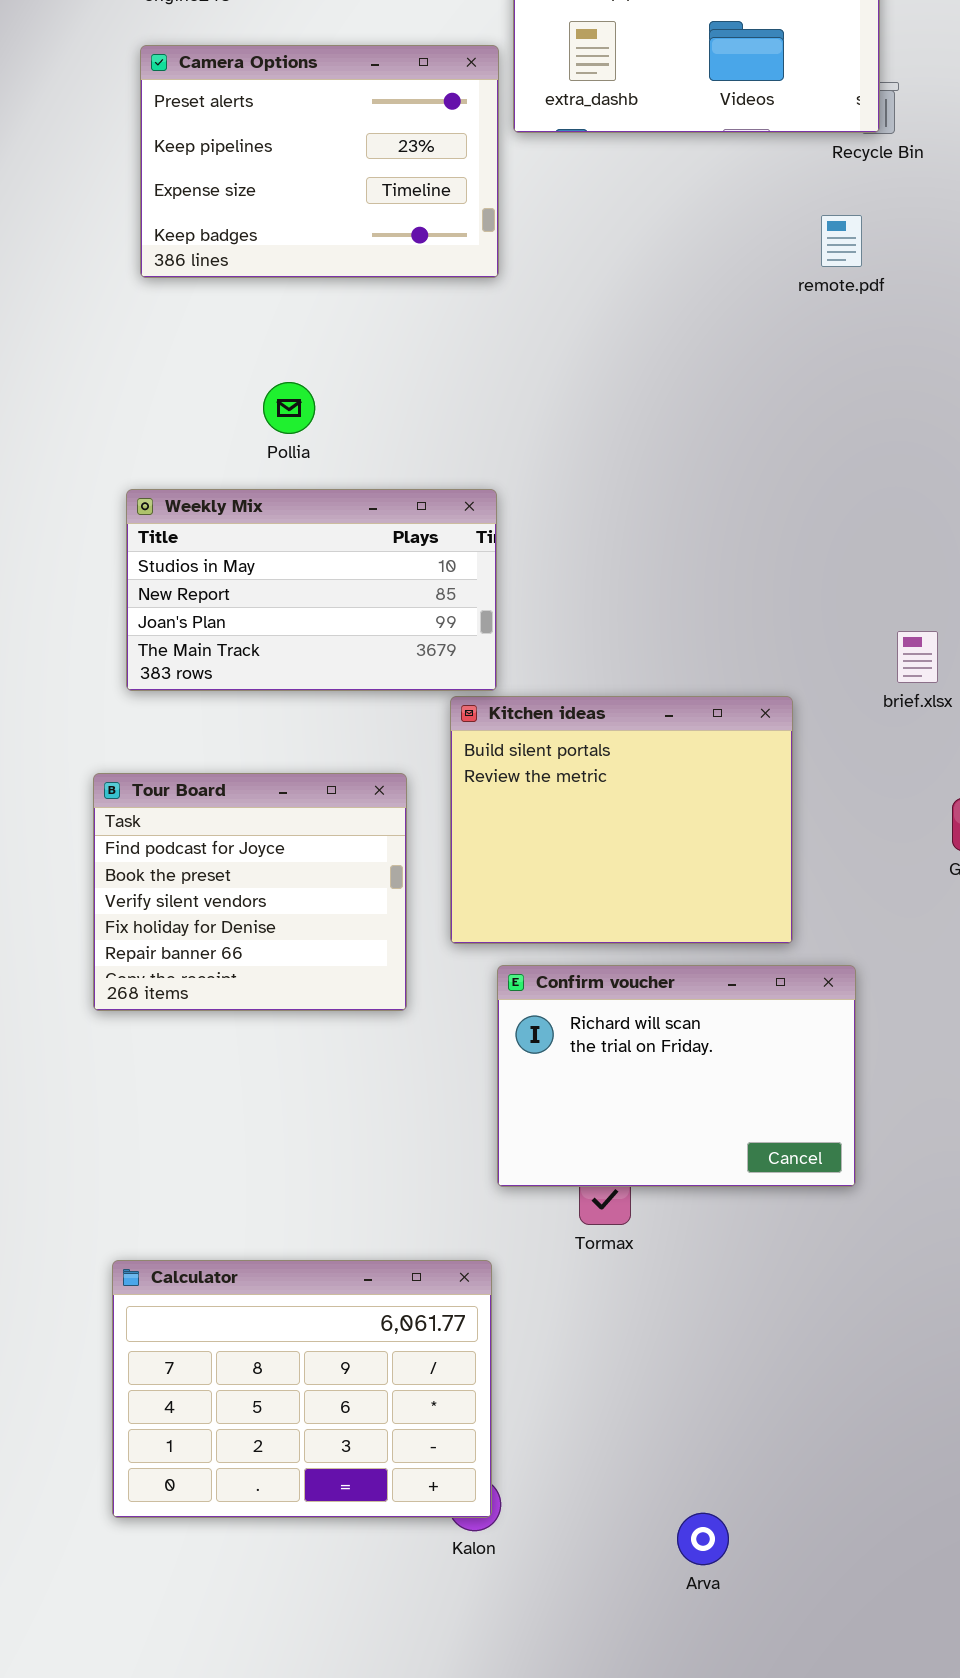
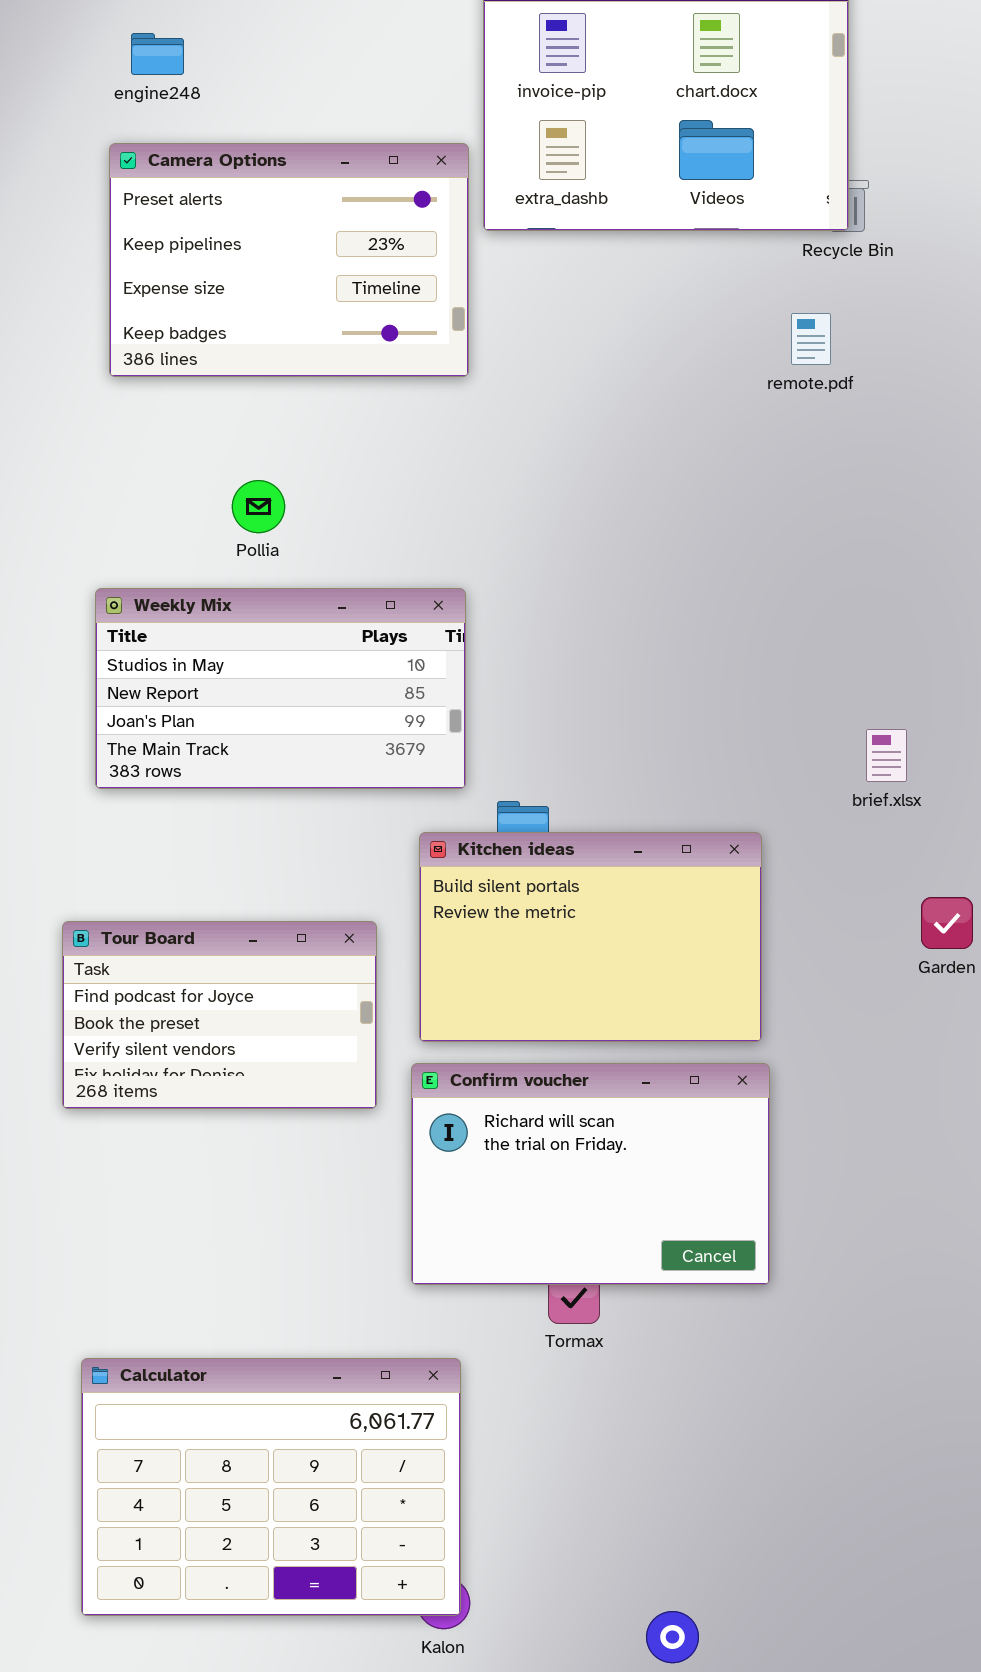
Kitchen ideas: [450,696,793,944] -> [419,832,762,1042], resized
Tour Board: [93,773,407,1011] -> [62,921,377,1109], resized
Confirm voucher: [497,965,856,1187] -> [411,1063,770,1285], moved

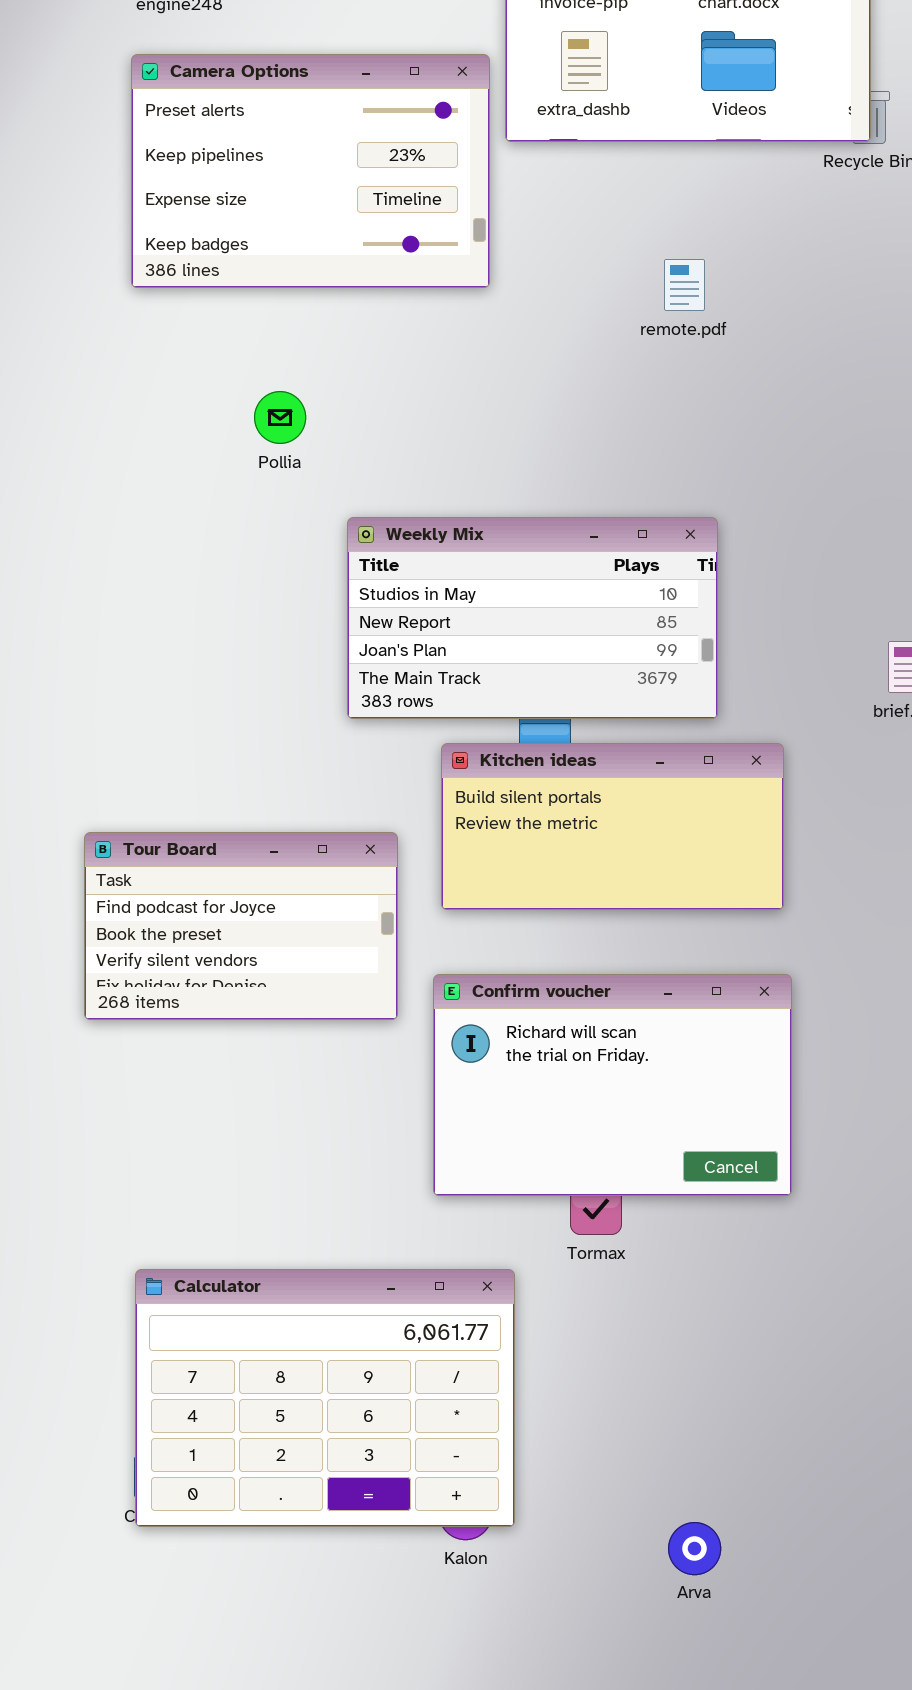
remote.pdf: [791,313,831,365] -> [664,259,705,311], moved
Weekly Mix: [95,588,466,789] -> [347,517,718,719], moved
Kitchen ideas: [419,832,762,1042] -> [441,743,784,910], resized
Calculator: [81,1358,461,1616] -> [135,1269,515,1527], moved

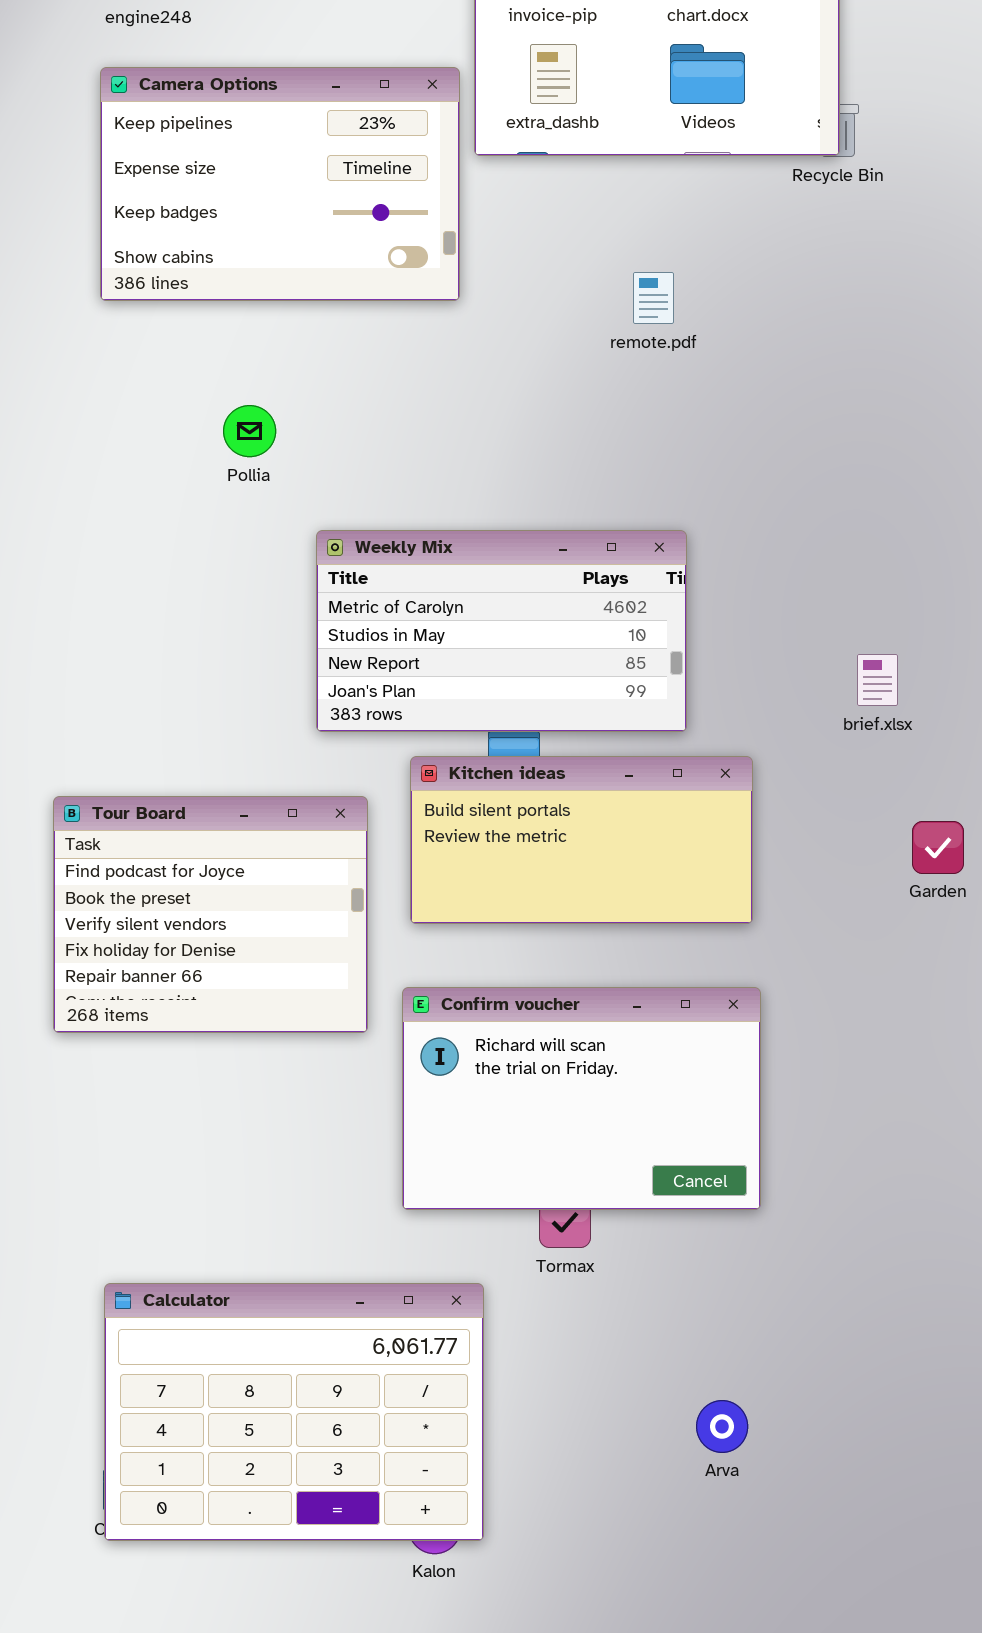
Camera Options: [131,54,490,288] -> [100,67,460,301], scrolled down 1 row
Weekly Mix: [347,517,718,719] -> [316,530,687,732], scrolled up 1 row
Tour Board: [84,832,398,1020] -> [53,796,368,1033], resized
Arva: [668,1522,721,1575] -> [696,1400,748,1453], moved

